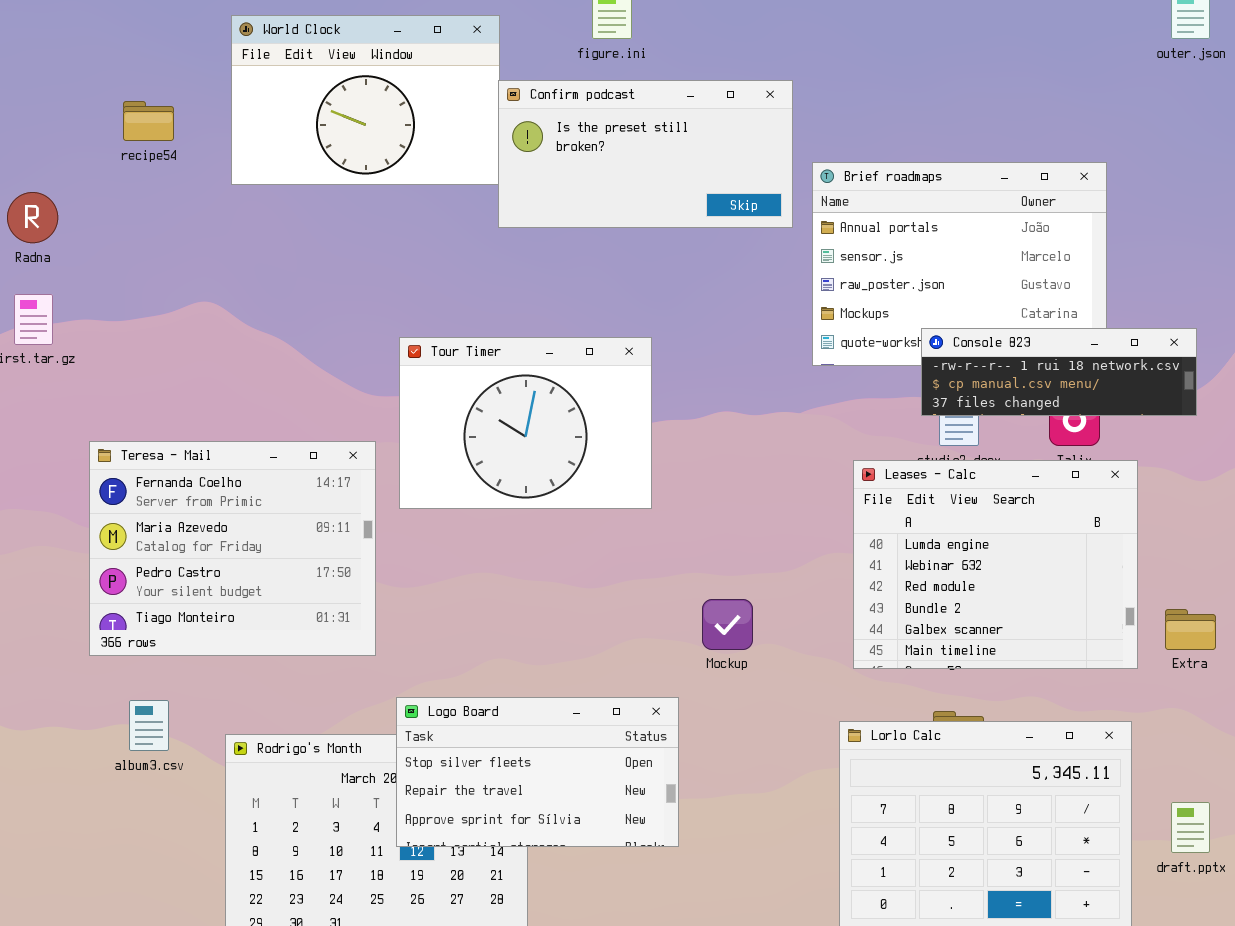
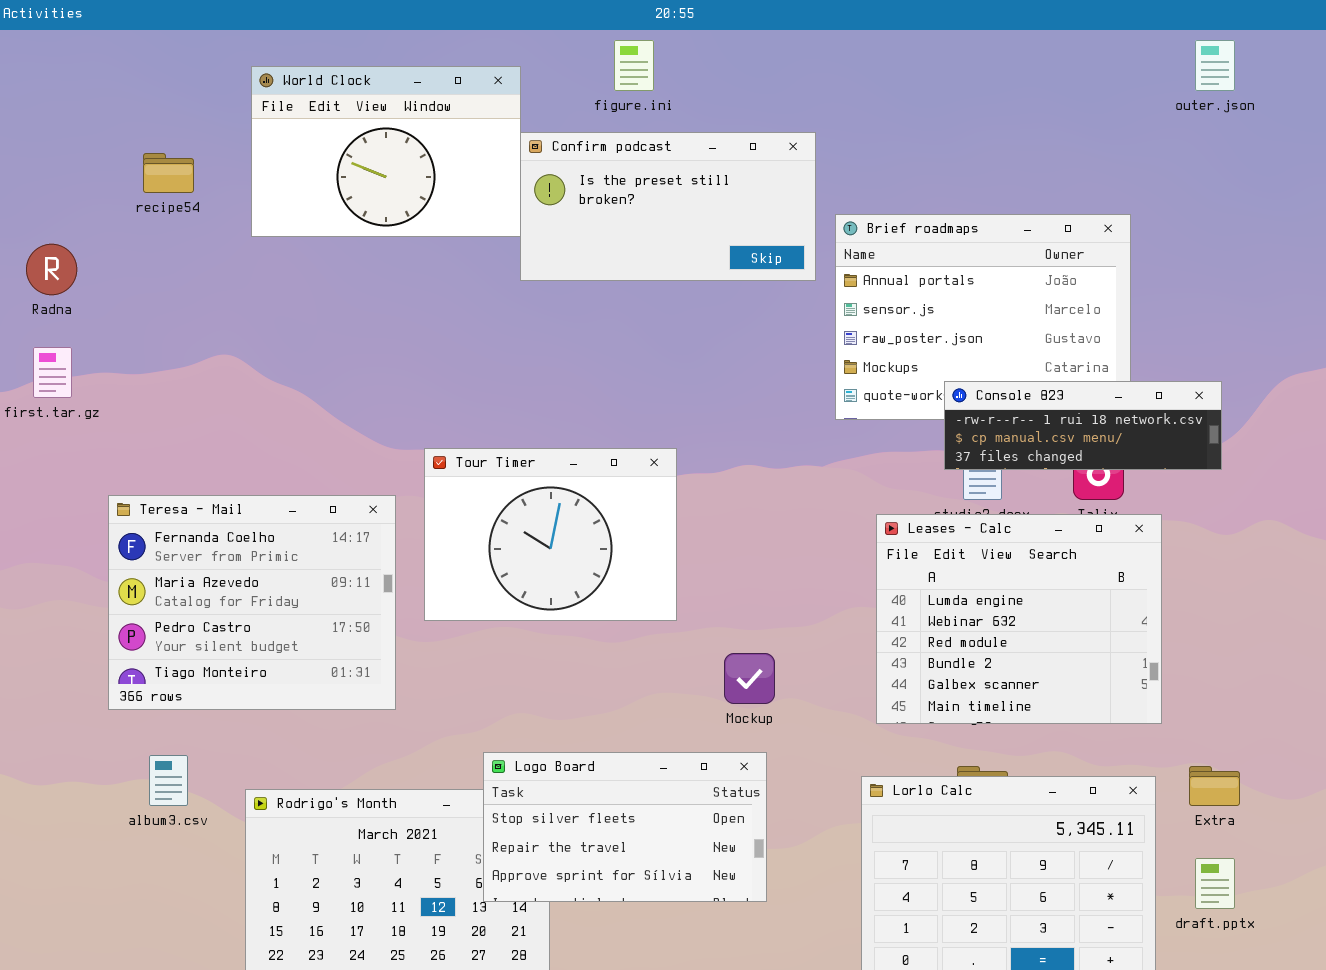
Tour Timer: [399,337,652,509] -> [424,448,677,621], moved
Extra: [1165,609,1216,650] -> [1189,766,1240,806], moved
Logo Board: [396,697,679,847] -> [483,752,767,902], moved

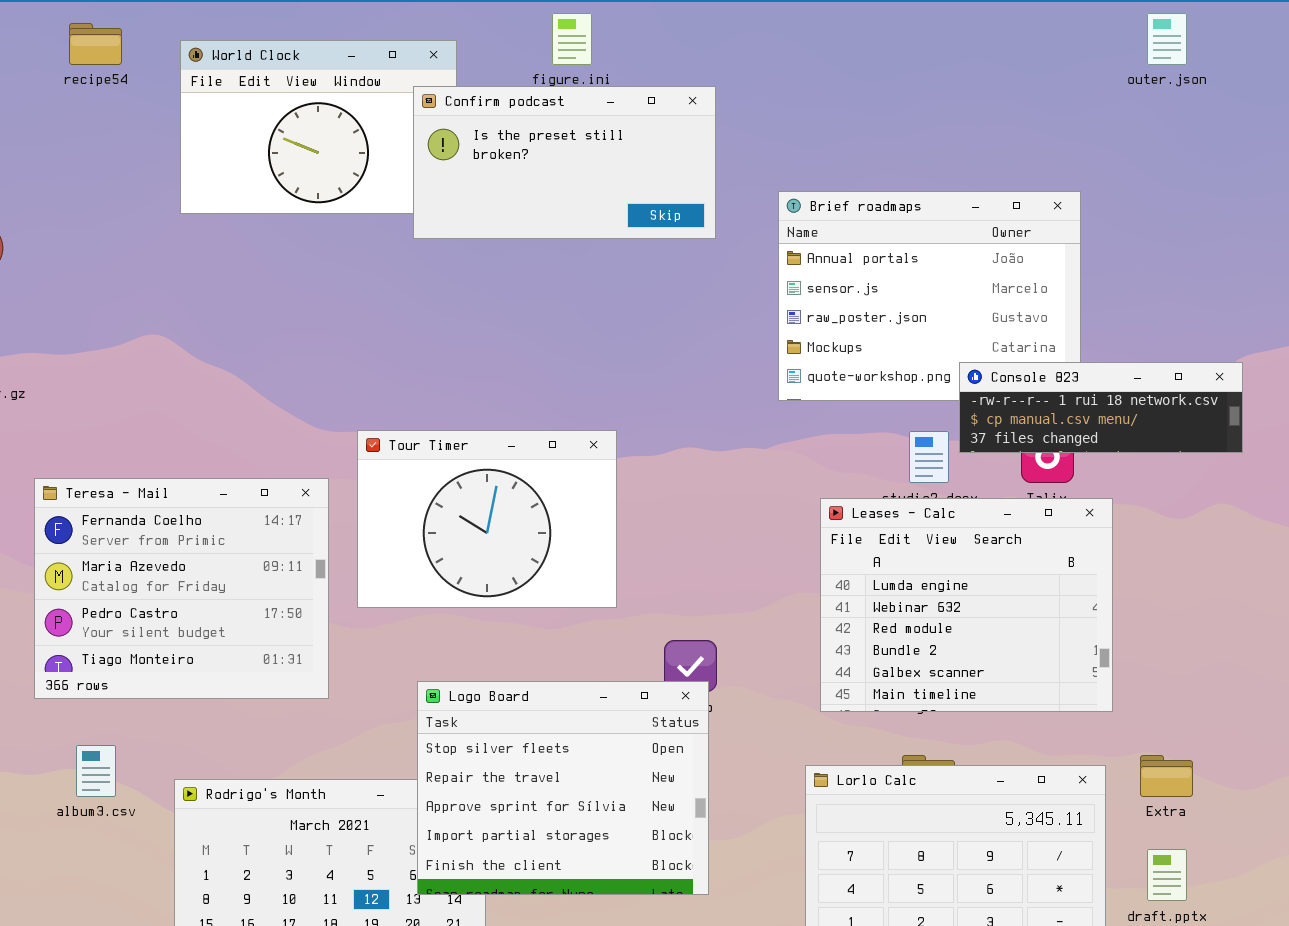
Confirm podcast: [520,132,816,281] -> [413,86,716,239], moved
recipe54: [143,153,194,193] -> [69,23,122,65], moved
Console 823: [944,381,1222,470] -> [959,362,1243,453], moved
Logo Board: [483,752,767,902] -> [417,681,709,895], resized

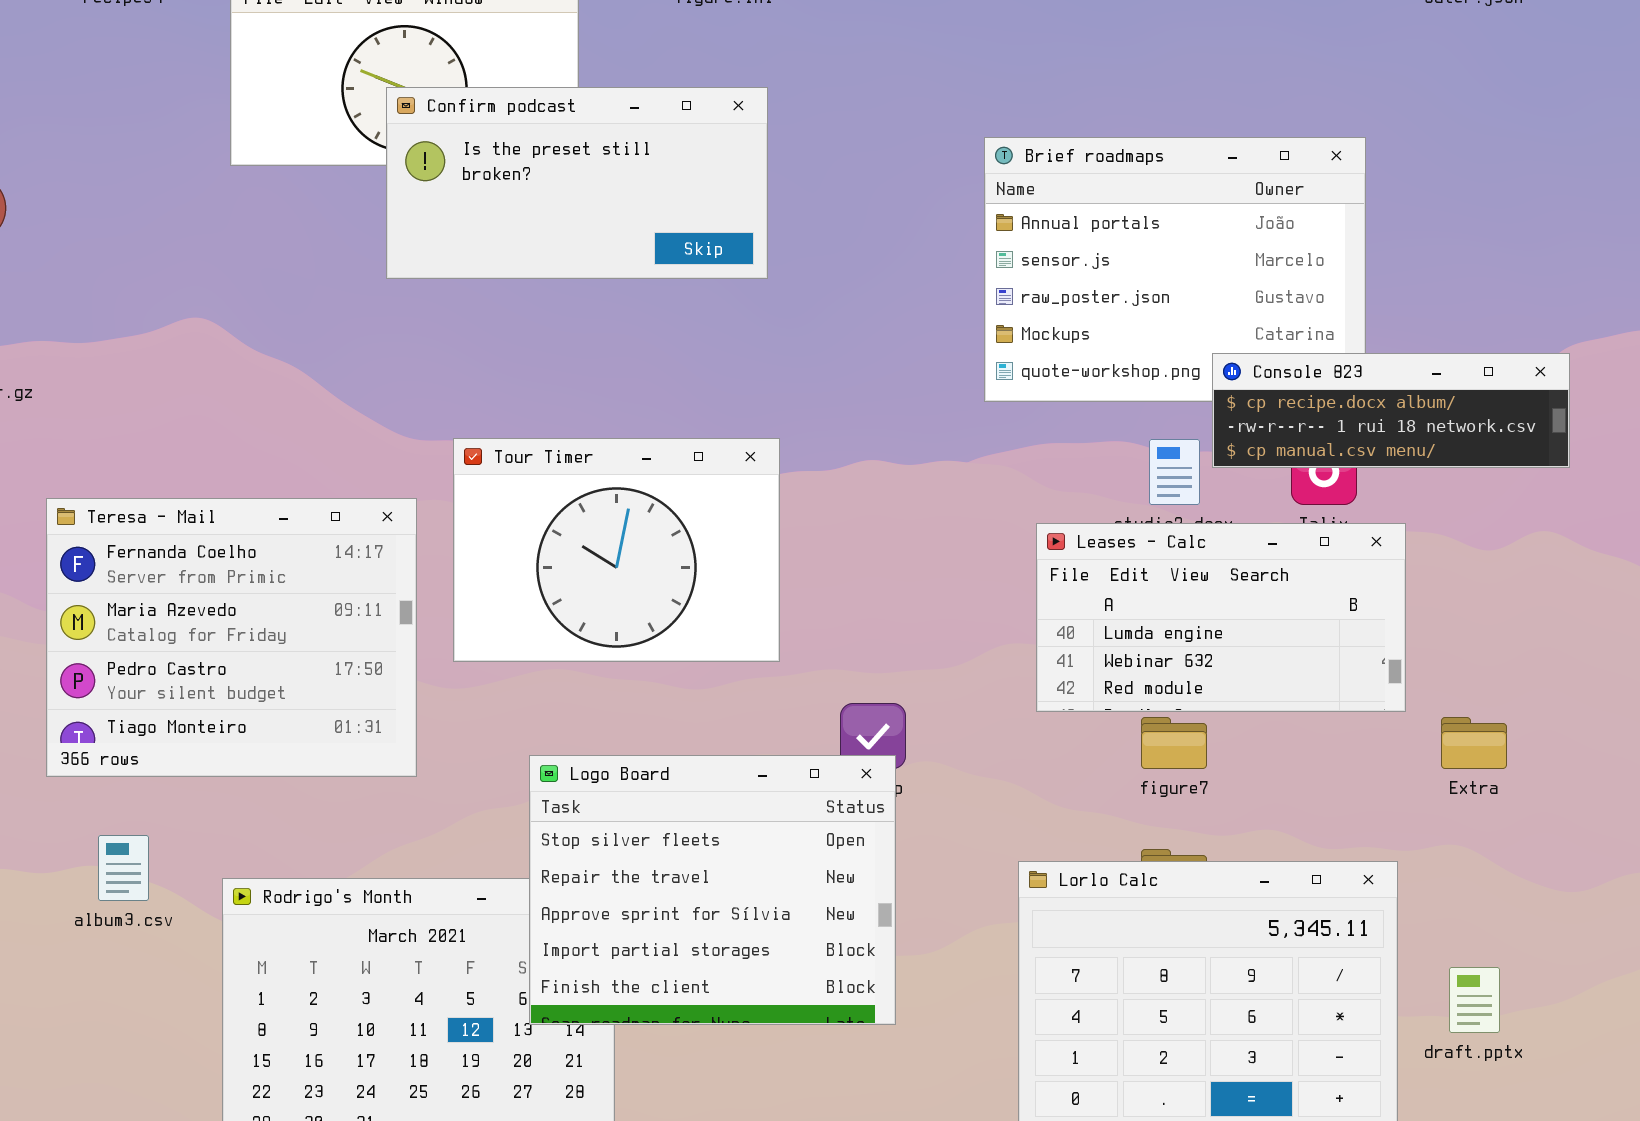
Confirm podcast: [413,86,716,239] -> [386,87,768,279], moved
Console 823: [959,362,1243,453] -> [1212,353,1570,468], scrolled up 1 row
Leases - Calc: [820,498,1113,712] -> [1036,523,1406,712], resized
Extra: [1140,755,1193,797] -> [1441,717,1507,769], moved

